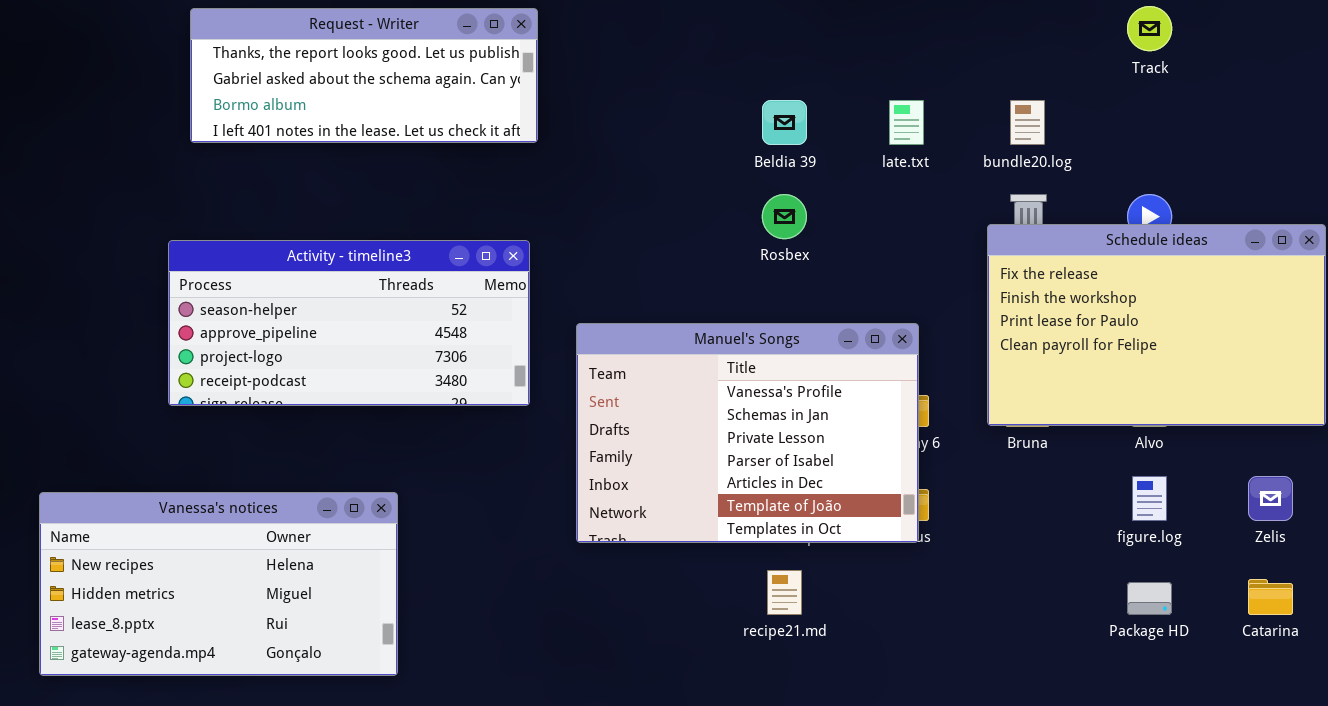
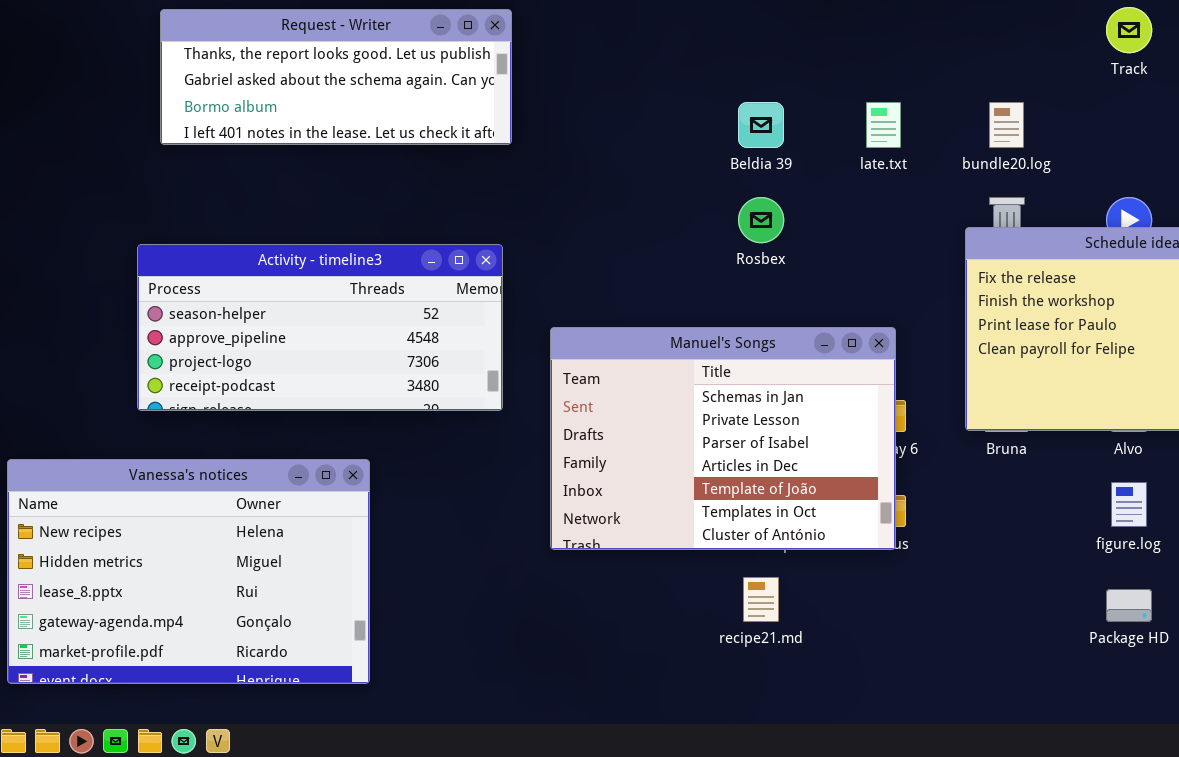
Manuel's Songs: [576,323,919,543] -> [550,327,896,550], scrolled down 1 row
Vanessa's notices: [39,492,398,676] -> [7,459,370,684], resized

